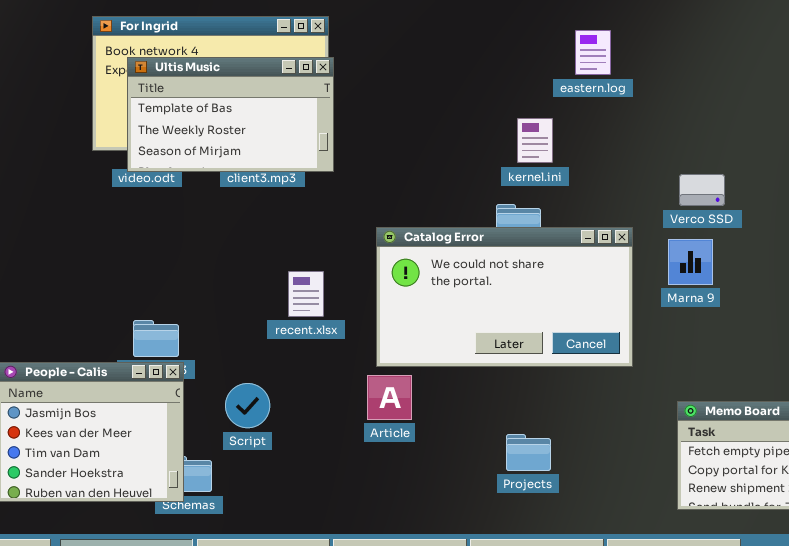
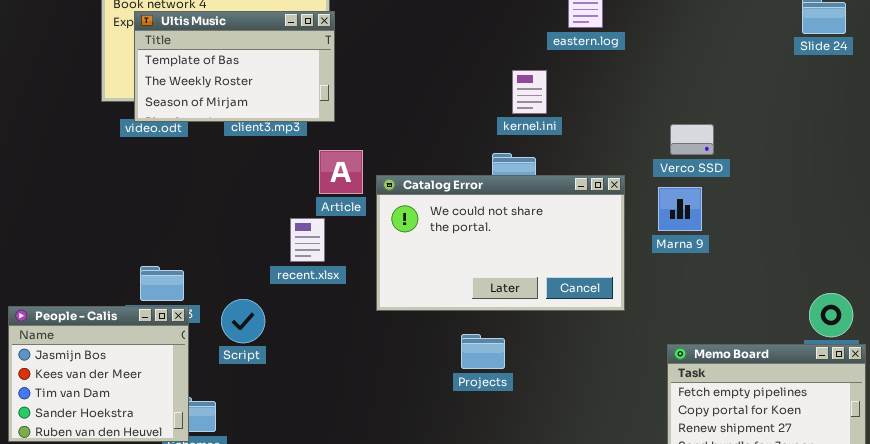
Article: [367,375,412,420] -> [319,150,363,194], moved
Script: [225,383,270,428] -> [221,299,265,343], moved
Projects: [506,434,551,471] -> [461,334,505,369], moved

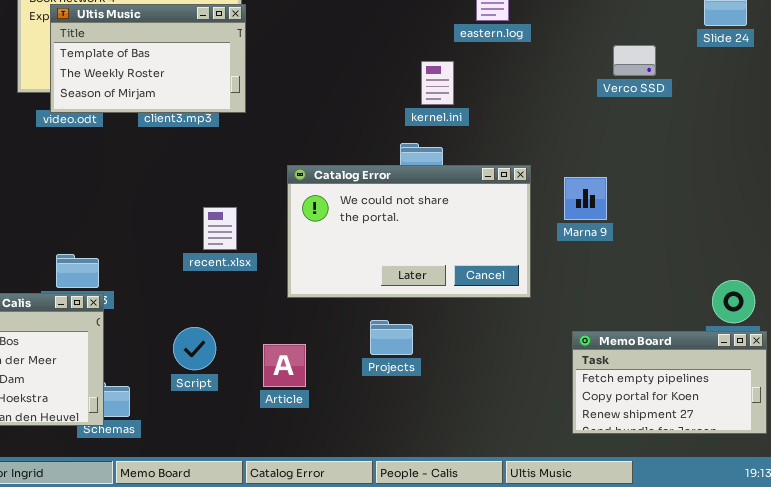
Verco SSD: [670,124,714,155] -> [613,45,656,76], moved
Article: [319,150,363,194] -> [263,344,306,387], moved
Script: [221,299,265,343] -> [173,327,216,370], moved

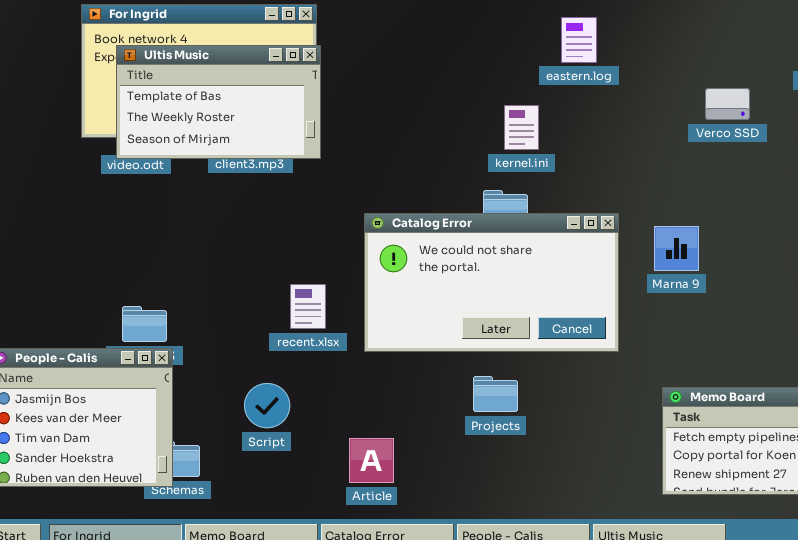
recent.xlsx: [203,207,237,250] -> [290,284,326,329], moved
Projects: [370,320,413,355] -> [473,376,518,412], moved
Article: [263,344,306,387] -> [349,438,394,483], moved

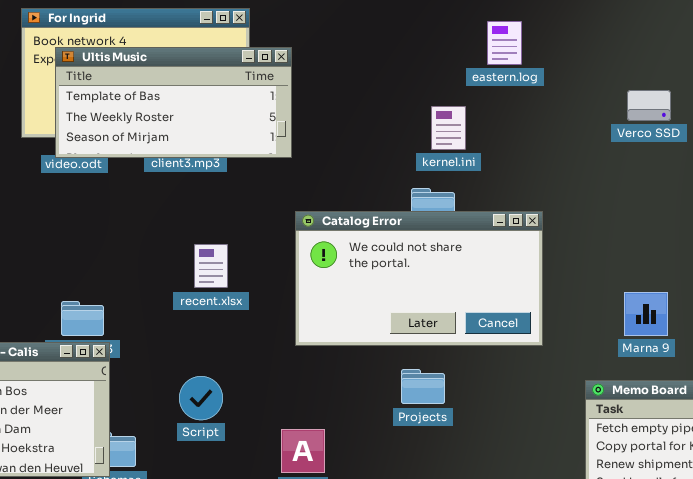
Ultis Music: [116,45,321,159] -> [55,47,292,158], resized
Marna 9: [654,226,699,271] -> [624,292,668,336], moved
recent.xlsx: [290,284,326,329] -> [194,244,228,288], moved

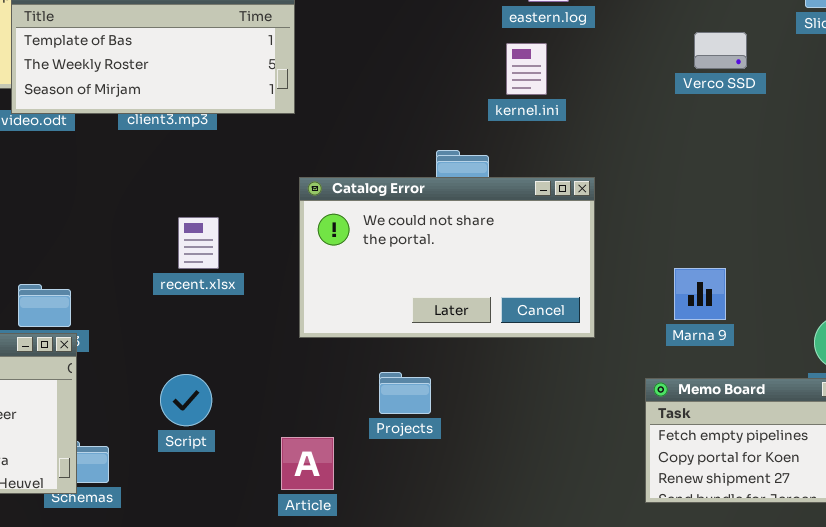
kernel.ini: [431,106,466,150] -> [506,43,547,95], moved
Marna 9: [624,292,668,336] -> [674,268,726,320], moved
Projects: [401,369,445,404] -> [379,372,431,414], moved

